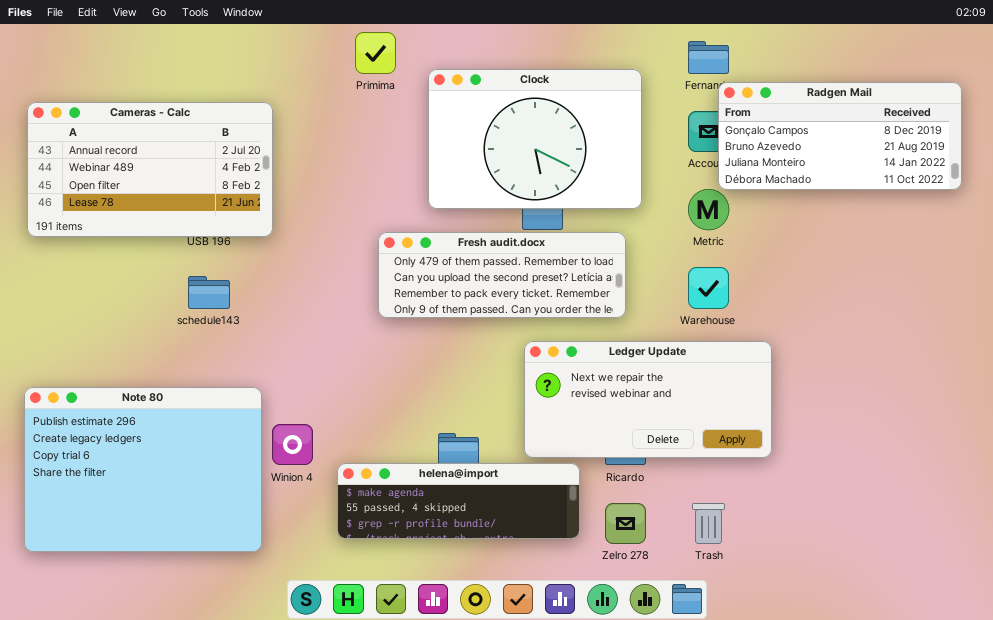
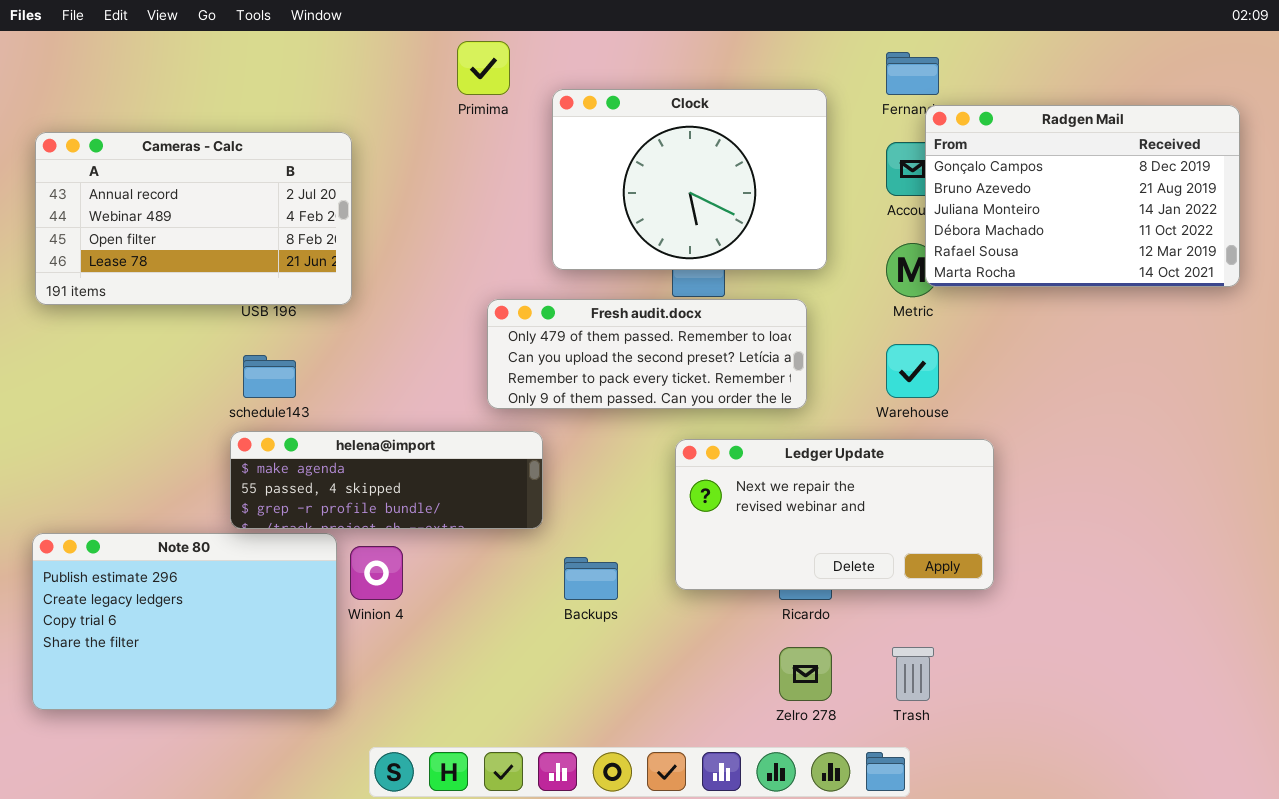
Radgen Mail: [718,82,962,190] -> [925,105,1240,287], resized
Note 80: [24,387,262,552] -> [32,533,337,710], resized
helena@import: [337,463,580,539] -> [230,431,543,529], moved

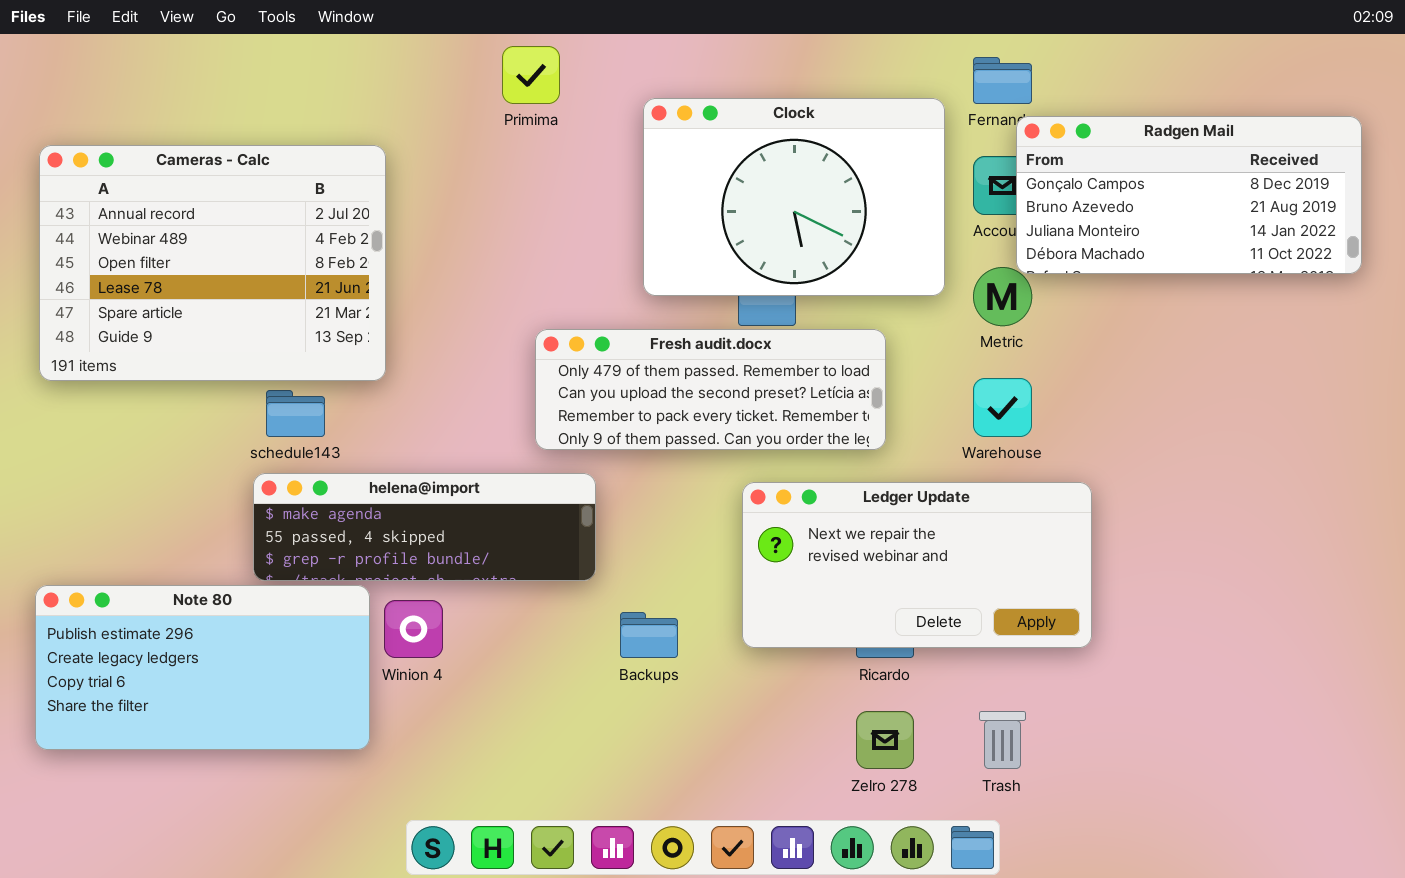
Clock: [552,89,827,270] -> [643,98,945,296], moved
Radgen Mail: [925,105,1240,287] -> [1016,116,1362,274], resized
Cameras - Calc: [35,132,352,305] -> [39,145,386,381], resized
Note 80: [32,533,337,710] -> [35,585,370,750], resized

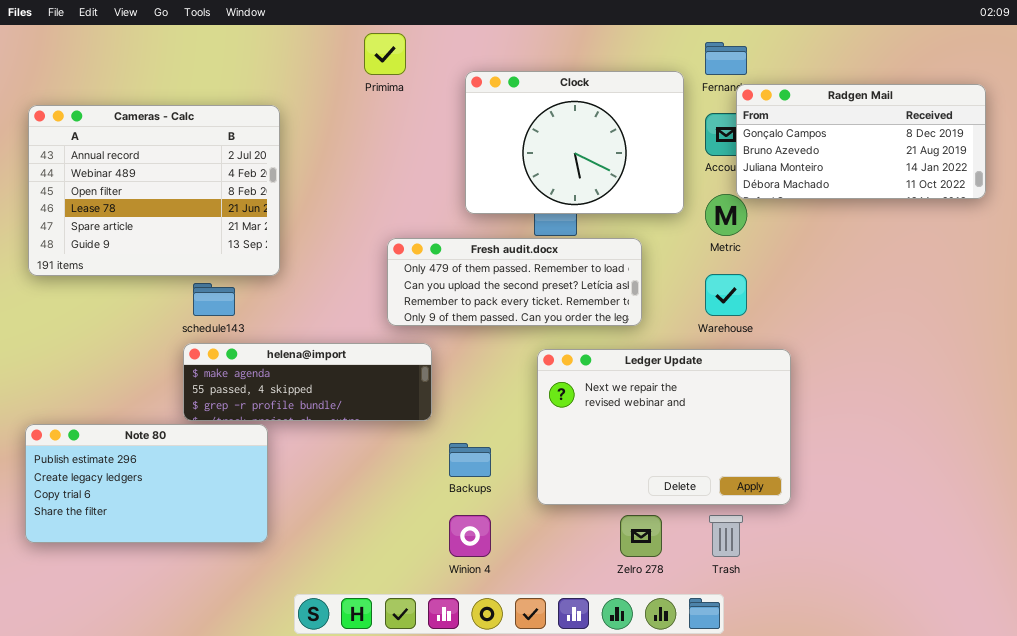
Ledger Update: [742,482,1092,648] -> [537,349,791,505], resized
Winion 4: [384,600,443,658] -> [449,515,491,557], moved

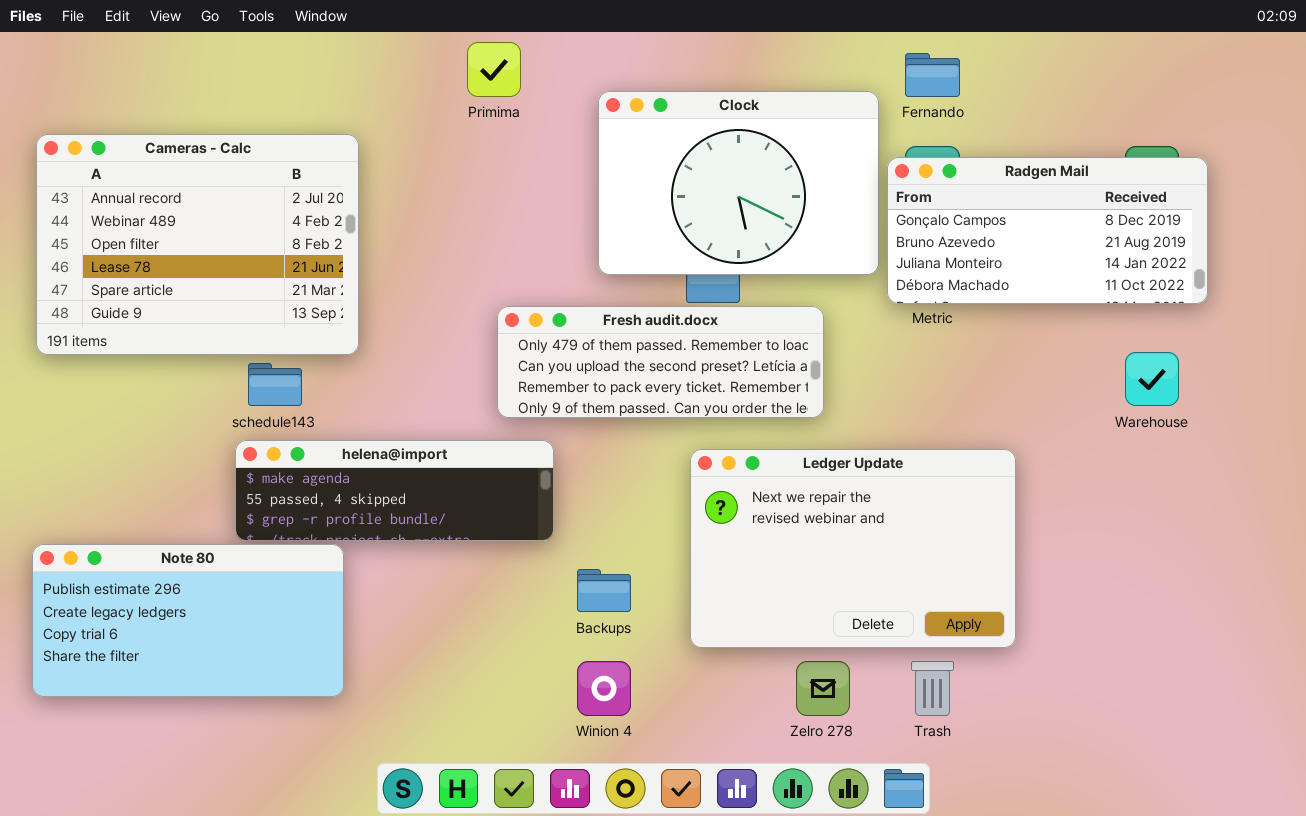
Radgen Mail: [736,84,986,199] -> [887,157,1208,304], moved
Warehouse: [705,274,747,316] -> [1125,352,1179,406], moved

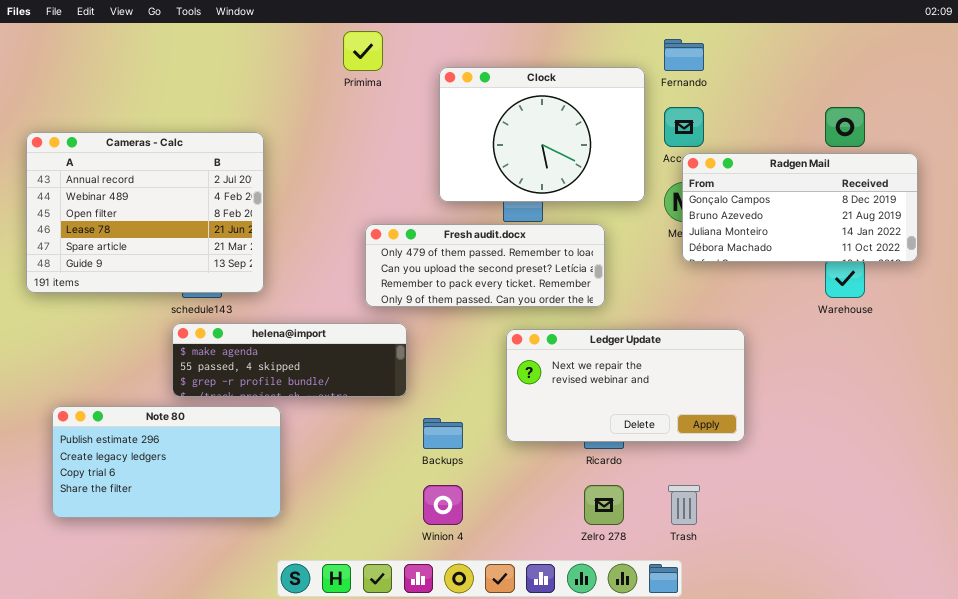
Cameras - Calc: [36,134,359,355] -> [26,132,264,293], moved
Radgen Mail: [887,157,1208,304] -> [682,153,918,262], moved
Ledger Update: [690,449,1016,648] -> [506,329,745,442], resized
Note 80: [32,544,344,697] -> [52,406,281,518], moved

